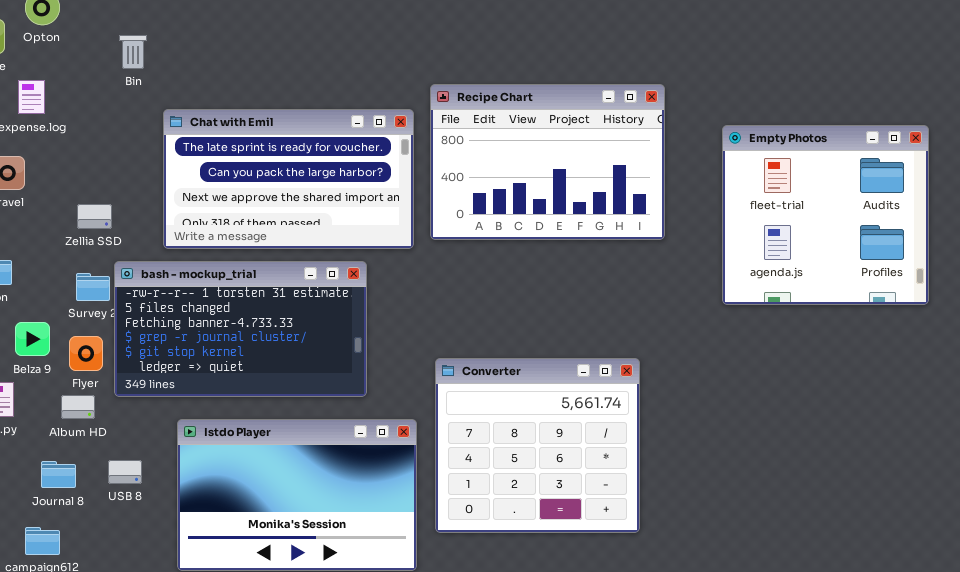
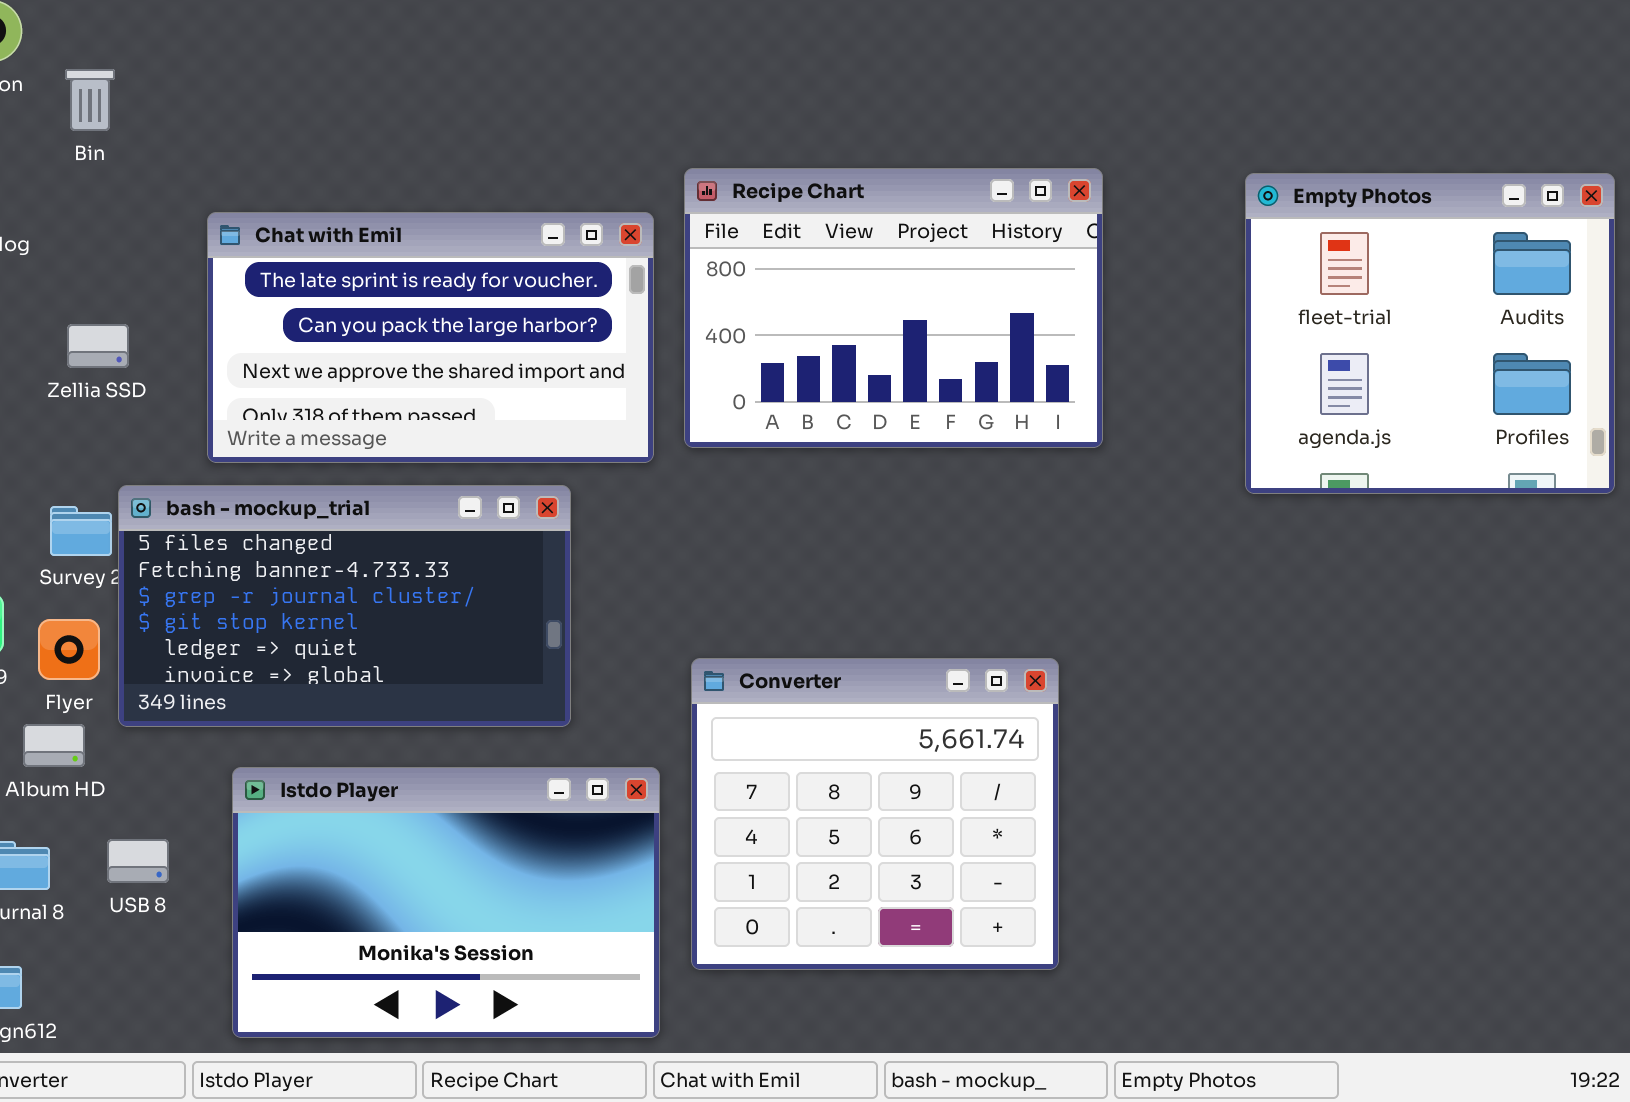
Bin: [119,35,147,69] -> [65,69,115,131], moved
Empty Photos: [722,125,929,305] -> [1245,173,1615,494], moved
Zellia SSD: [77,204,112,229] -> [67,324,129,368], moved
bash - mockup_trial: [114,261,367,397] -> [118,485,571,727], scrolled down 1 row

